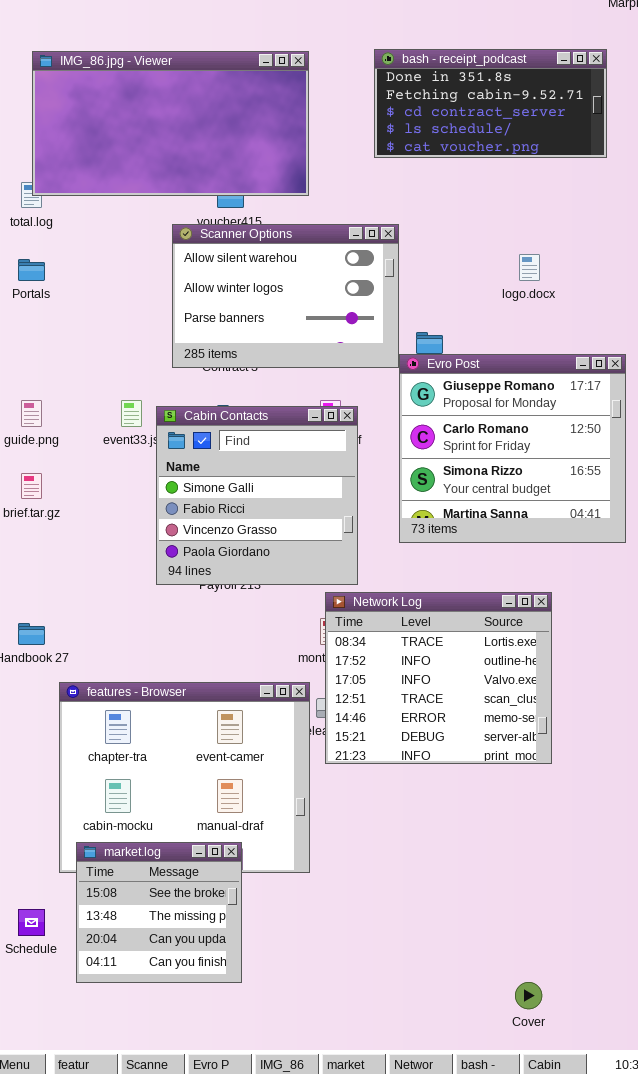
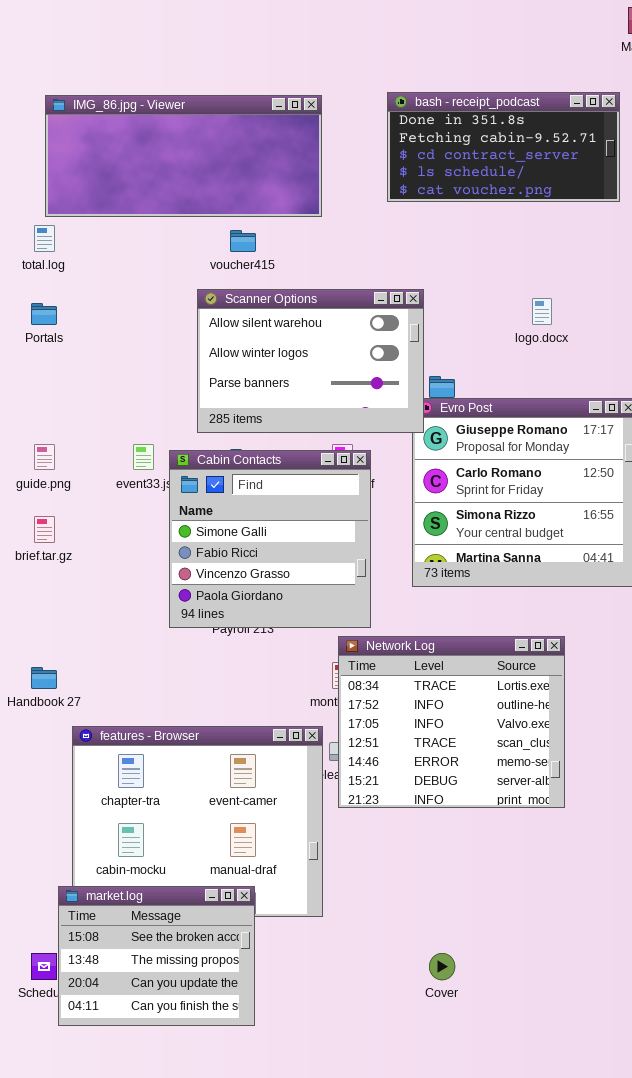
IMG_86.jpg - Viewer: [32,51,309,196] -> [45,95,322,217], resized
Scanner Options: [172,224,399,368] -> [197,289,424,433], moved
market.log: [76,842,242,983] -> [58,886,255,1026], resized
Cover: [515,982,542,1009] -> [429,953,455,980], moved

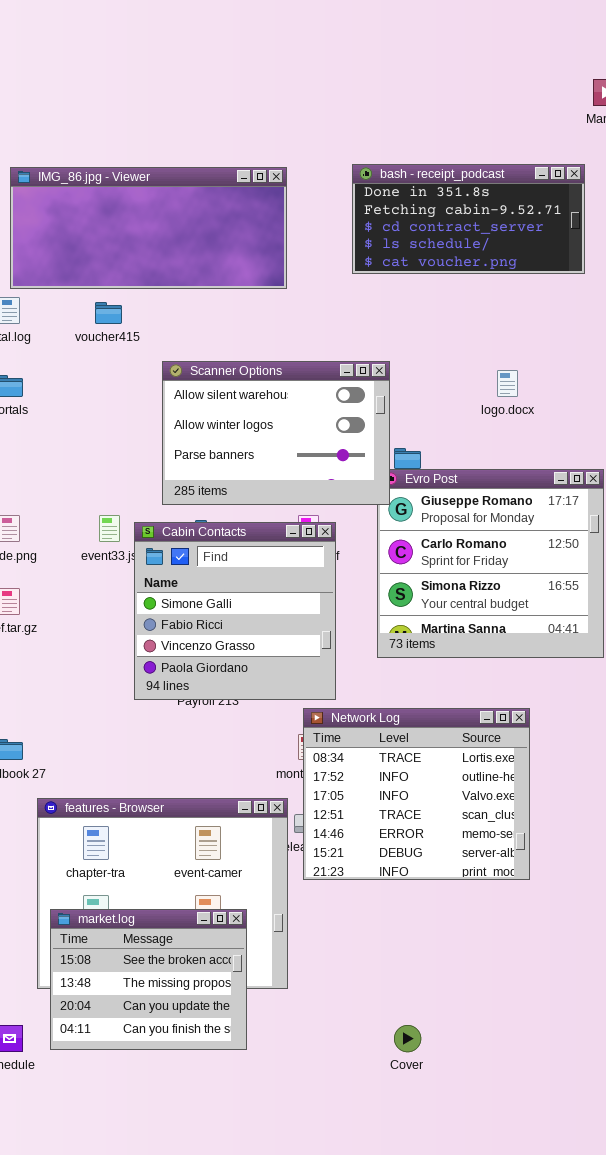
voucher415: [230,230,256,252] -> [95,302,122,324], moved
market.log: [58,886,255,1026] -> [50,909,247,1050], moved

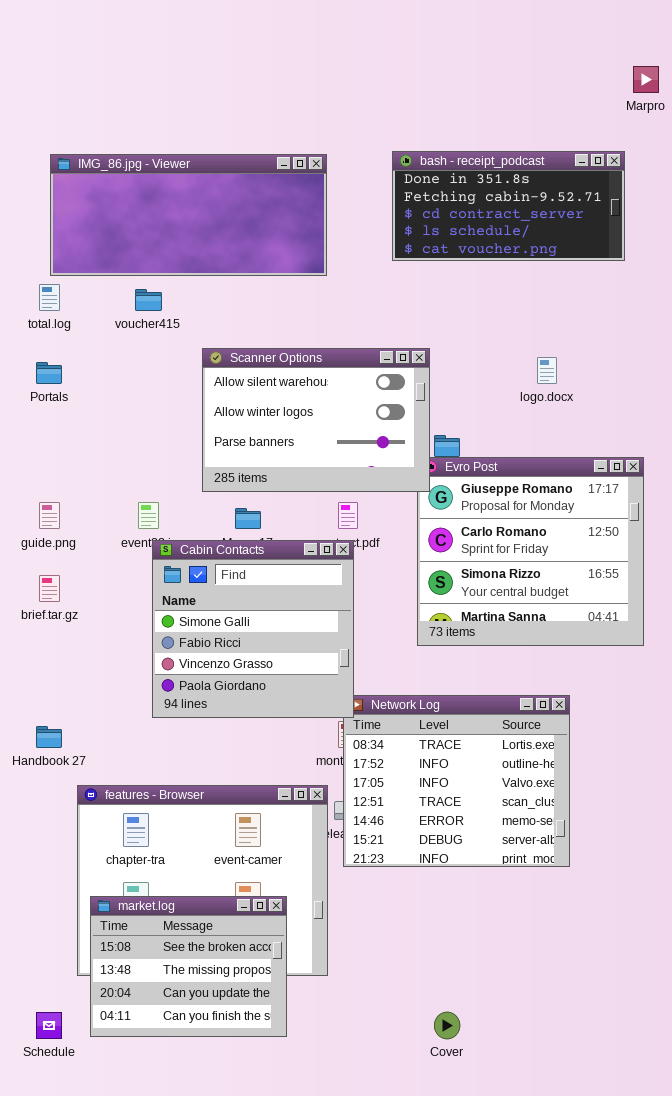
Cabin Contacts: [134,522,336,700] -> [152,540,354,718], moved

